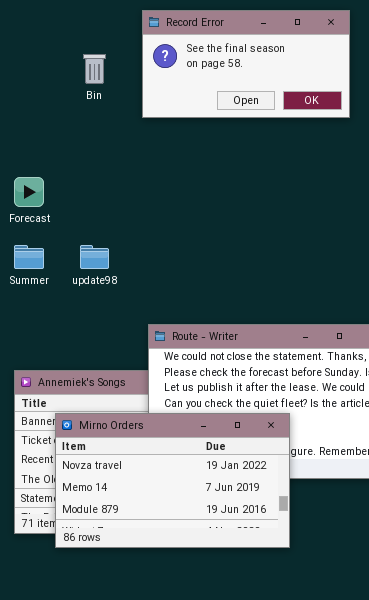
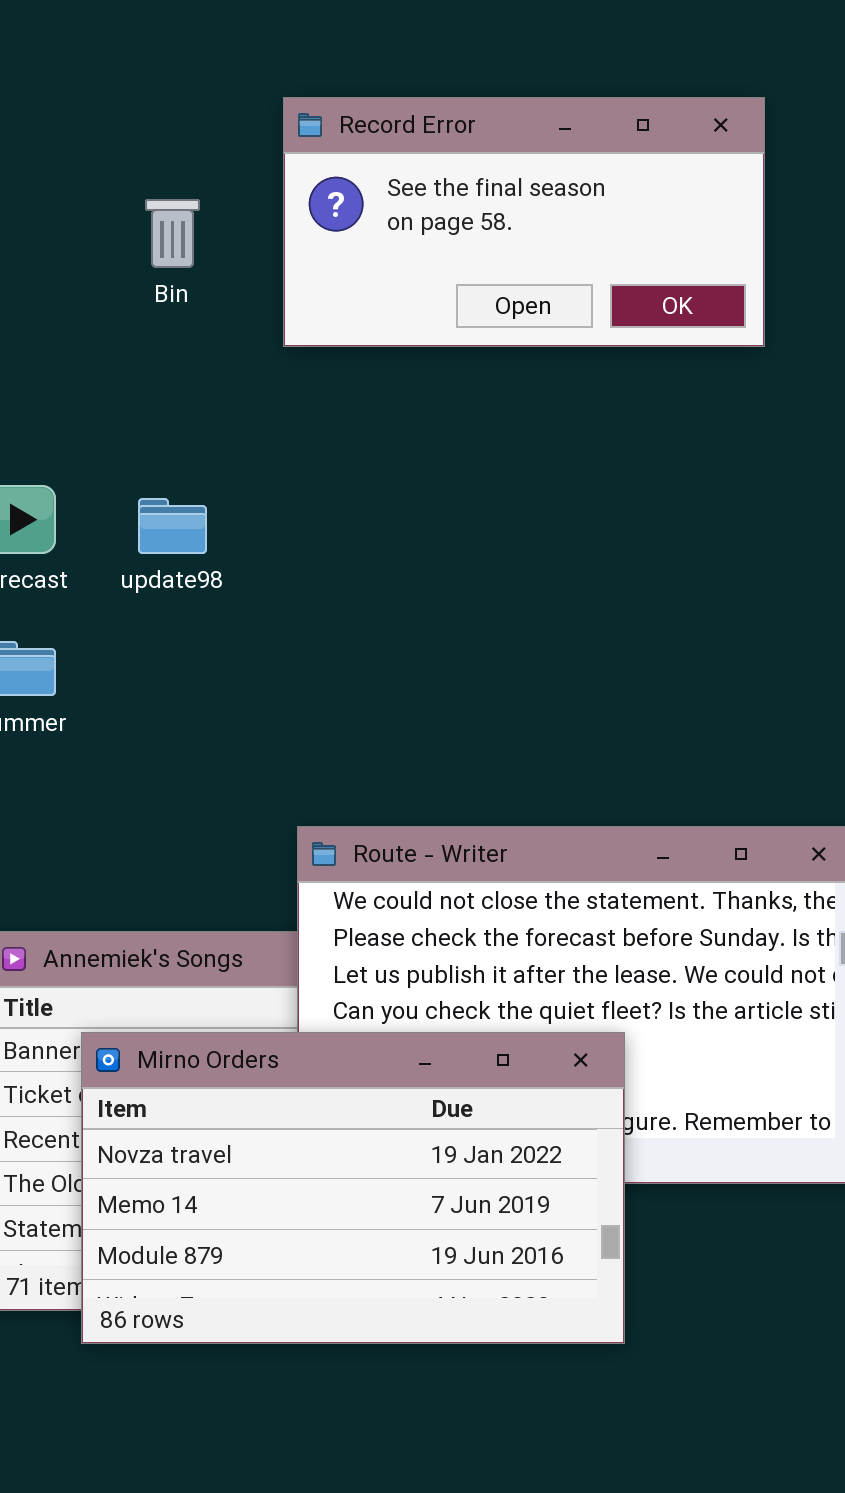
update98: [80,245,109,269] -> [138,498,207,554], moved

